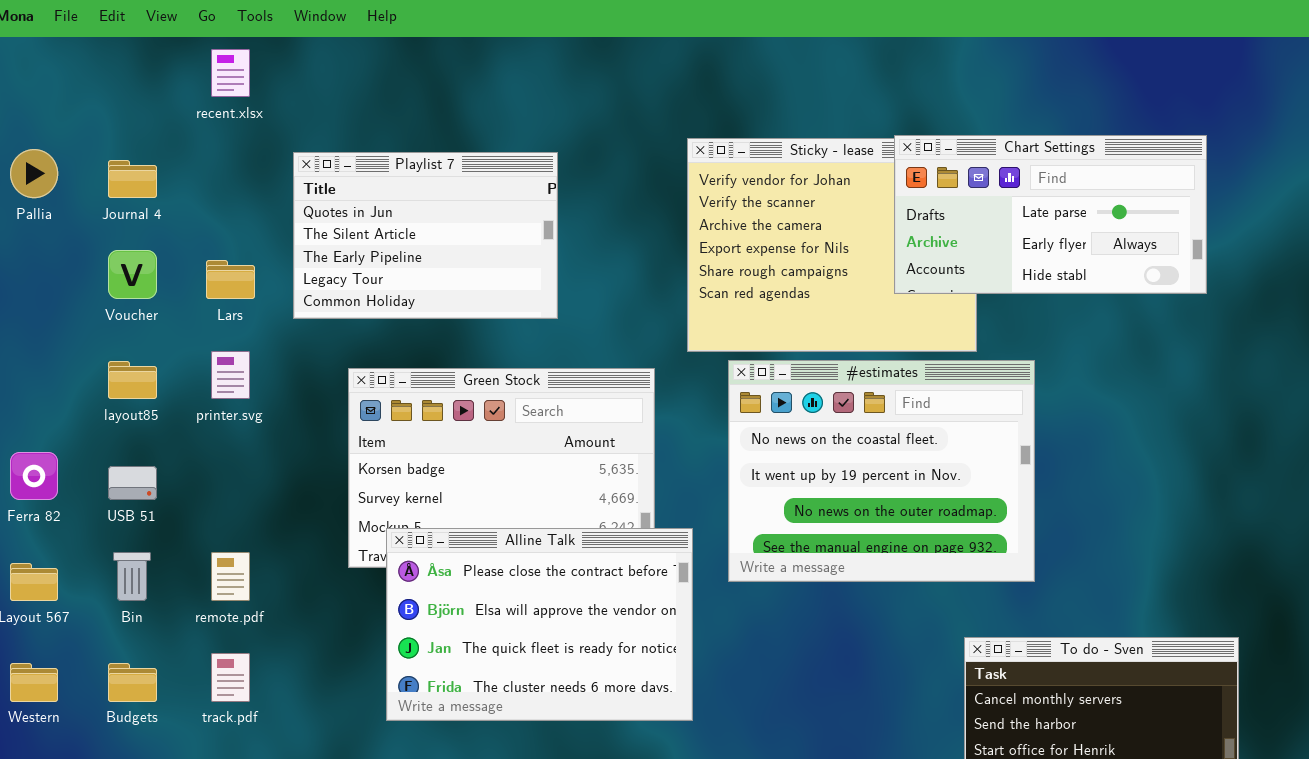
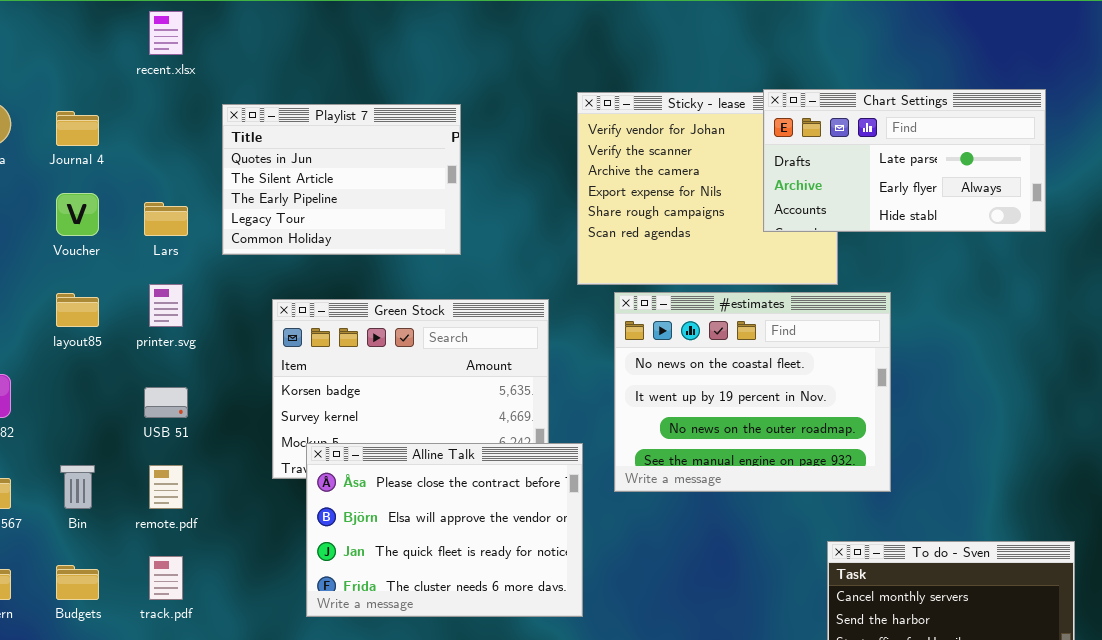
USB 51: [108,466,157,500] -> [144,387,188,418], moved

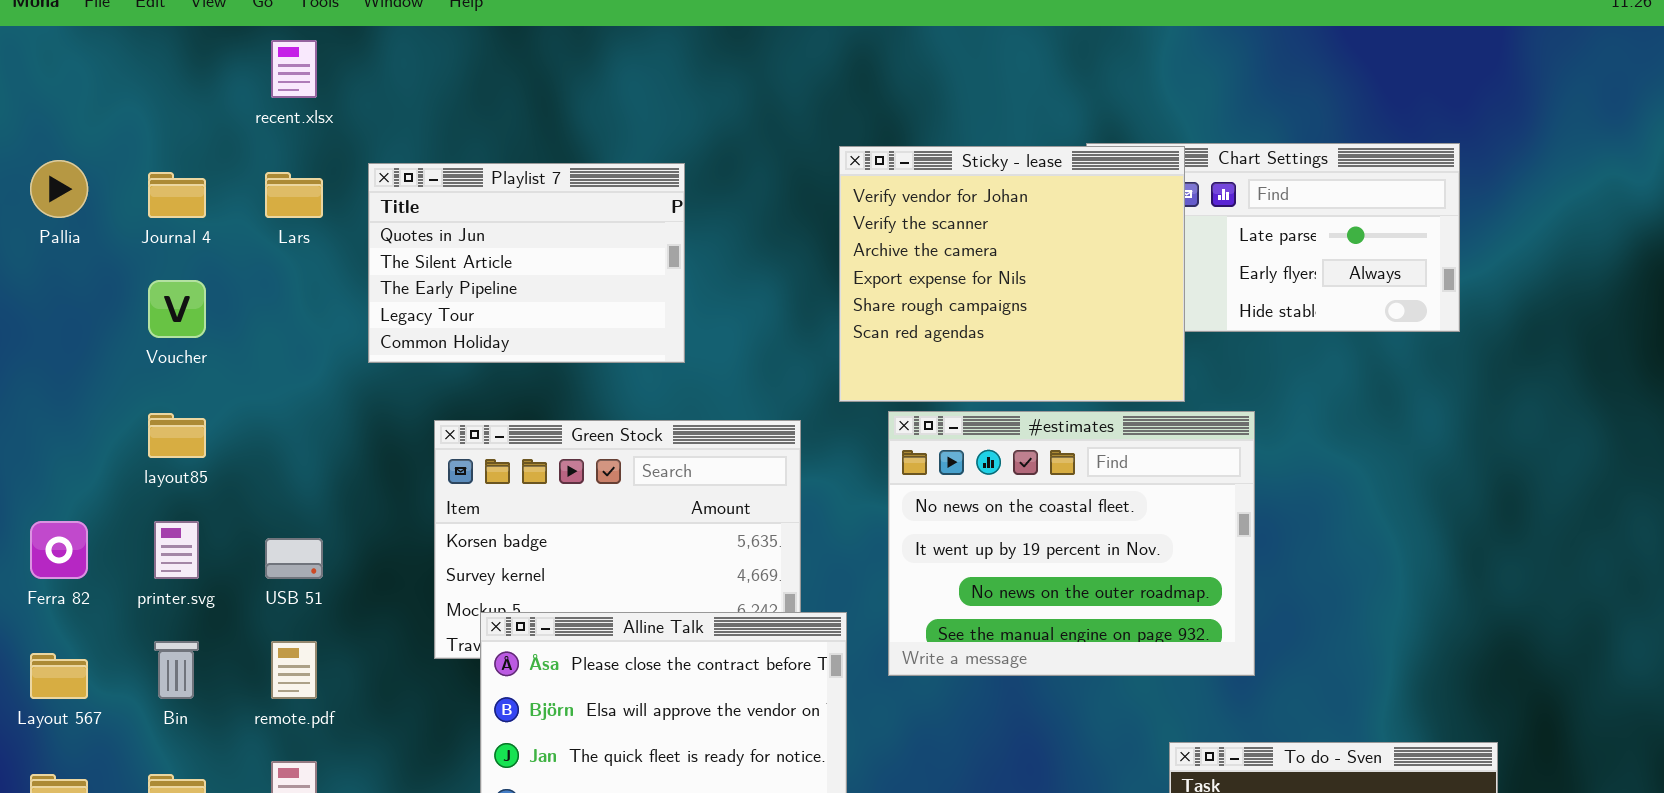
Sticky - lease: [577,92,838,285] -> [839,146,1185,402], raised
Lars: [144,202,188,236] -> [265,172,323,218], moved
printer.svg: [149,284,183,327] -> [154,521,199,579], moved

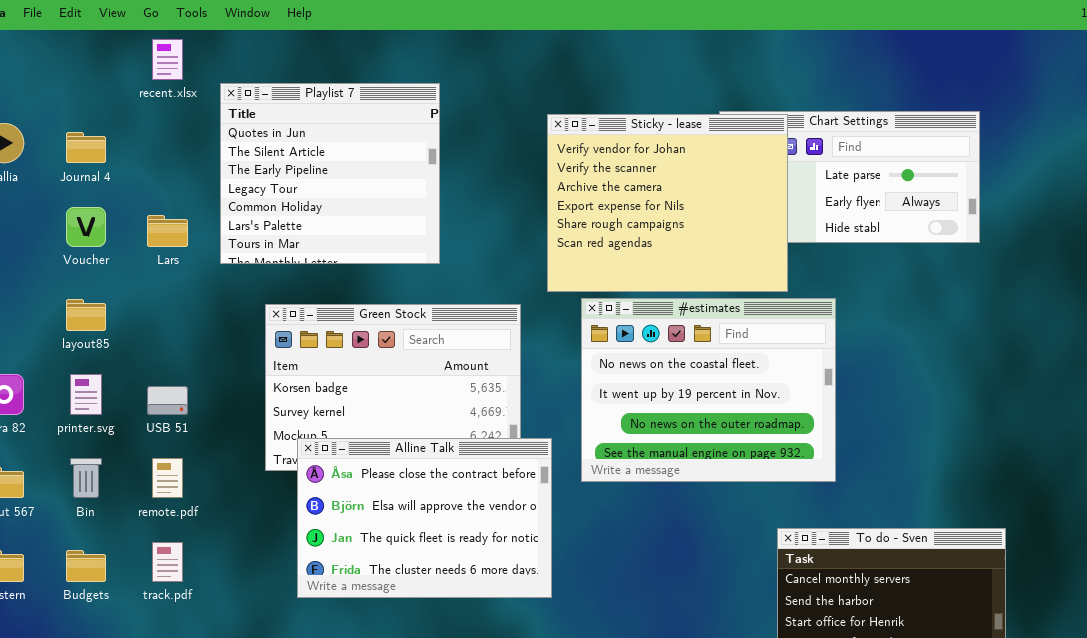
Playlist 7: [368,163,685,363] -> [220,83,440,264], resized
Lars: [265,172,323,218] -> [147,215,188,247], moved

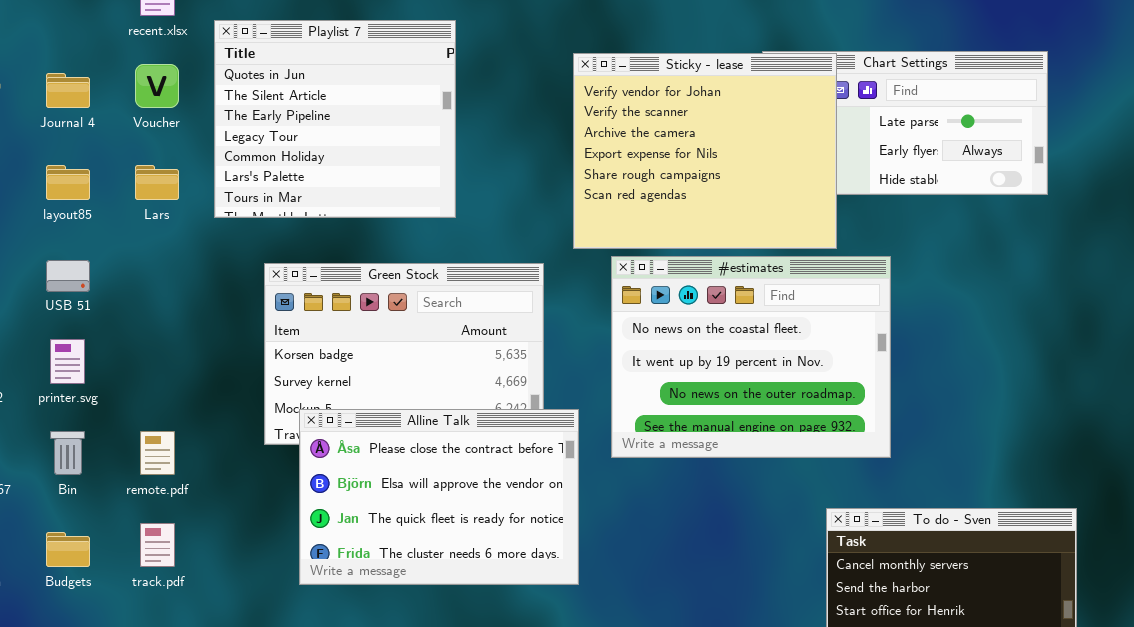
Voucher: [66,207,106,247] -> [135,64,179,108], moved
layout85: [66,299,106,331] -> [46,165,90,200], moved
USB 51: [147,386,188,415] -> [46,260,90,292], moved

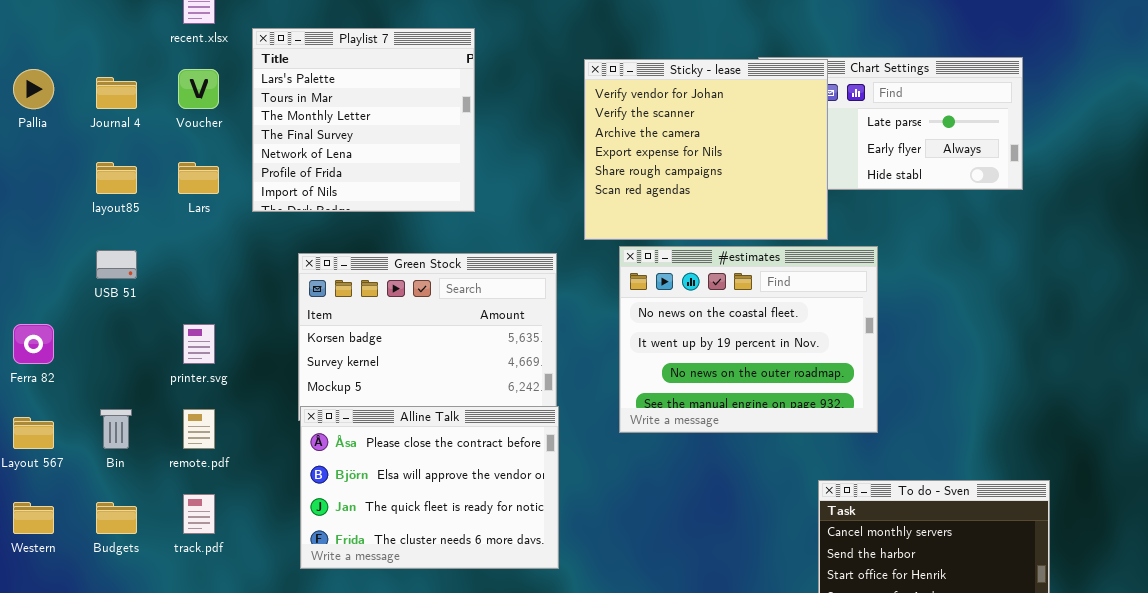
Playlist 7: [214,20,456,218] -> [252,28,475,212], scrolled down 5 rows
printer.svg: [50,339,85,384] -> [183,324,215,364], moved
Alline Talk: [299,409,579,585] -> [300,406,559,569], moved

